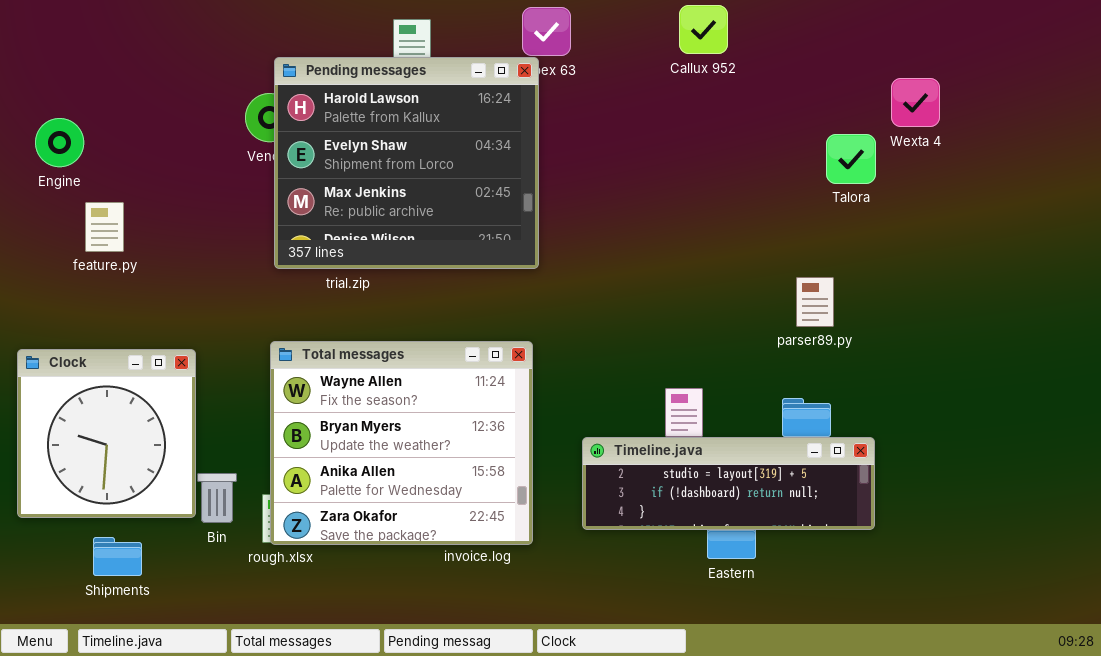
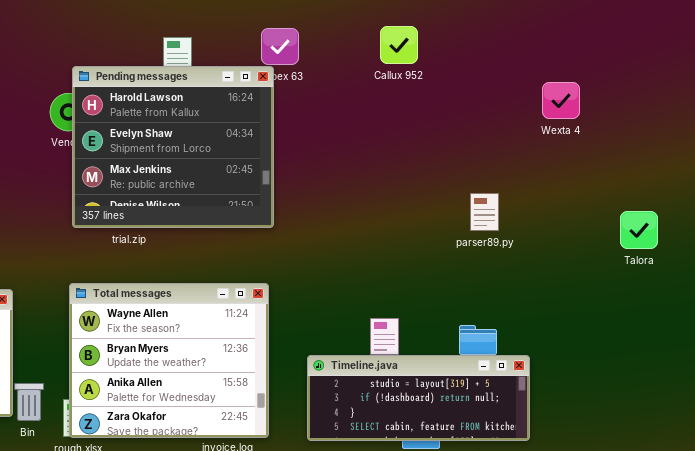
Talora: [826,134,876,184] -> [620,211,658,249], moved
parser89.py: [796,277,834,327] -> [470,193,499,231], moved
Timeline.java: [582,437,875,530] -> [307,355,530,441], resized

